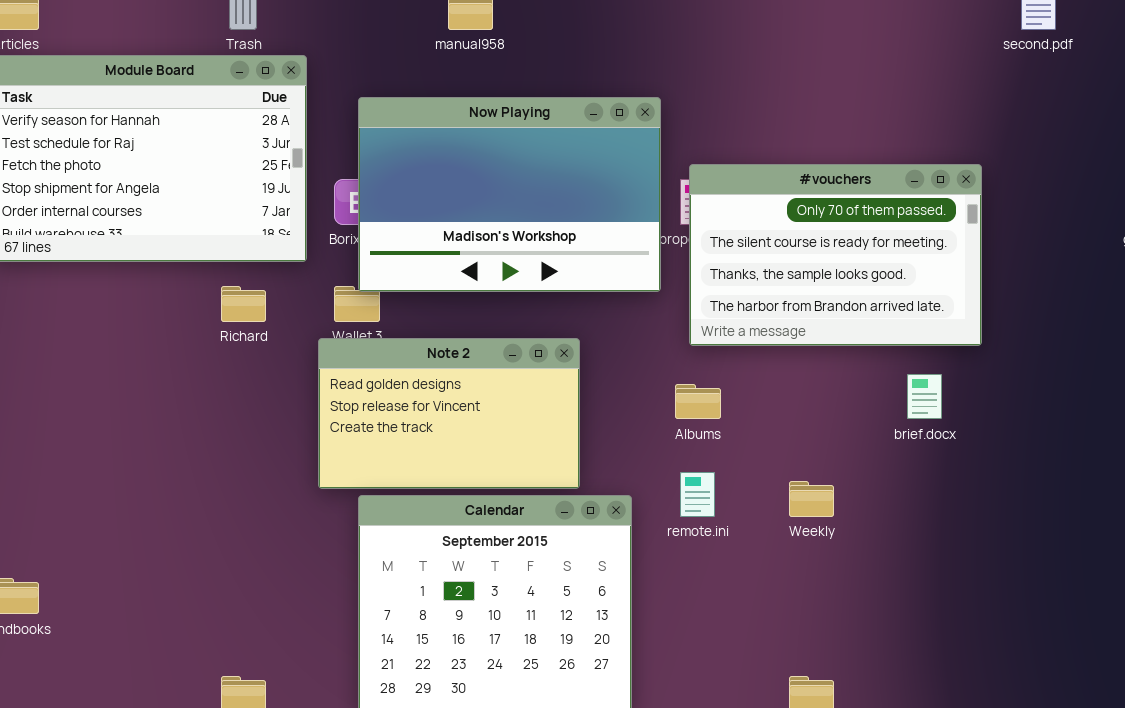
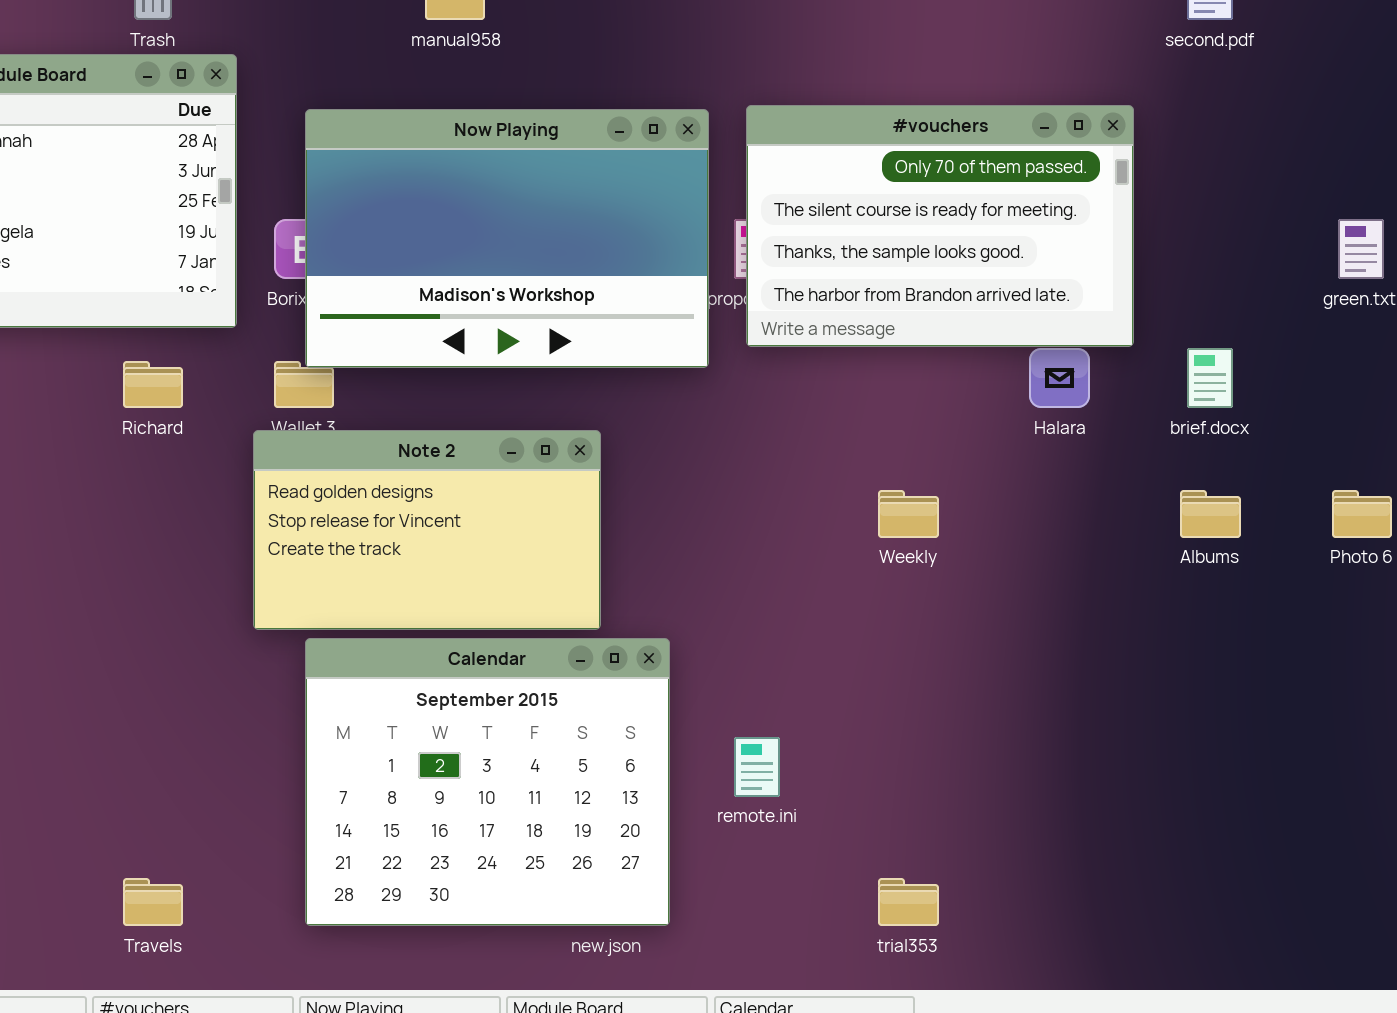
#vouchers: [689,164,982,346] -> [746,105,1134,347], moved
brief.docx: [907,374,942,419] -> [1187,348,1233,408], moved
Albums: [675,384,721,419] -> [1180,490,1241,538], moved
remote.ini: [680,472,715,517] -> [734,737,780,797], moved
Weekly: [789,481,834,517] -> [878,490,939,538], moved

